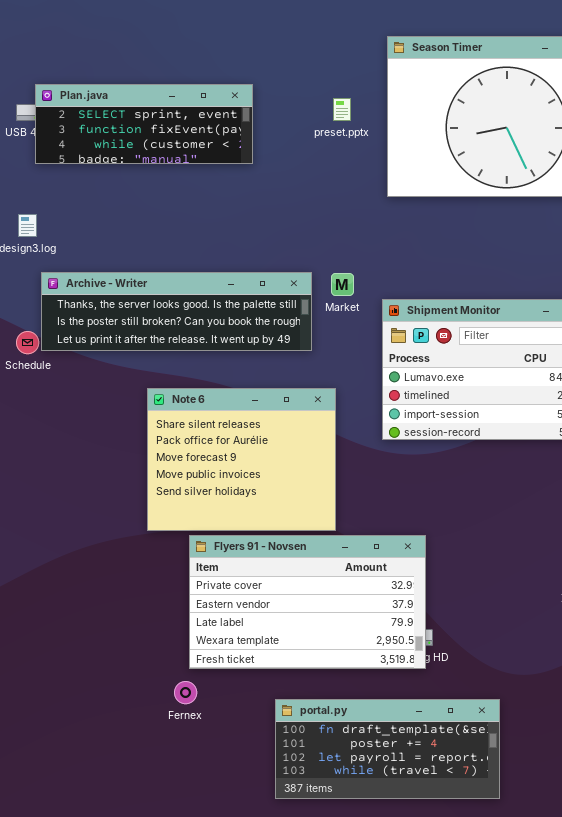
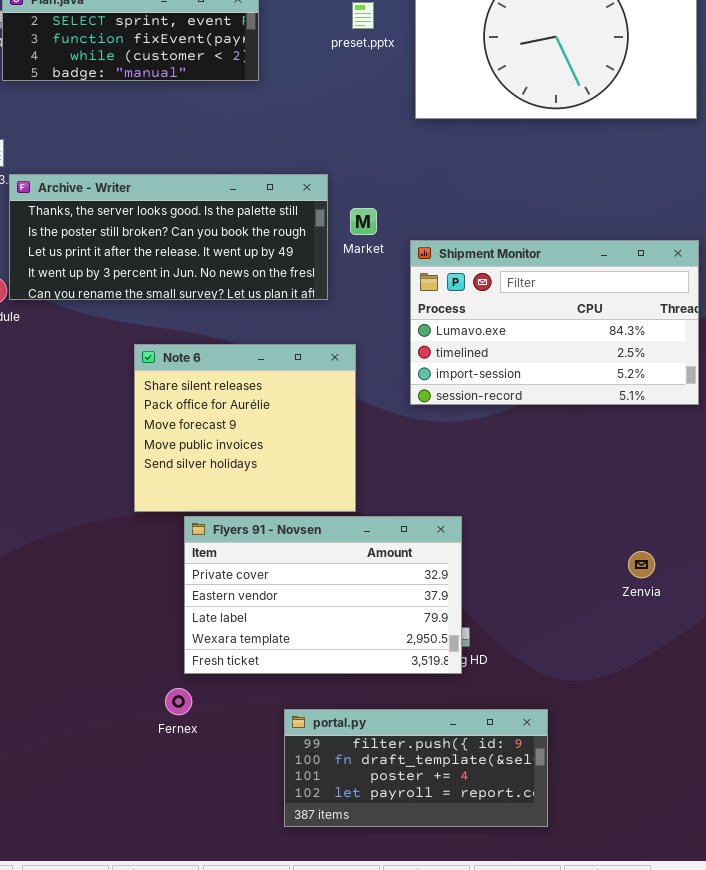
Archive - Writer: [41,272,312,351] -> [9,174,328,300], resized
portal.py: [275,699,500,799] -> [284,709,548,827], scrolled up 1 row

